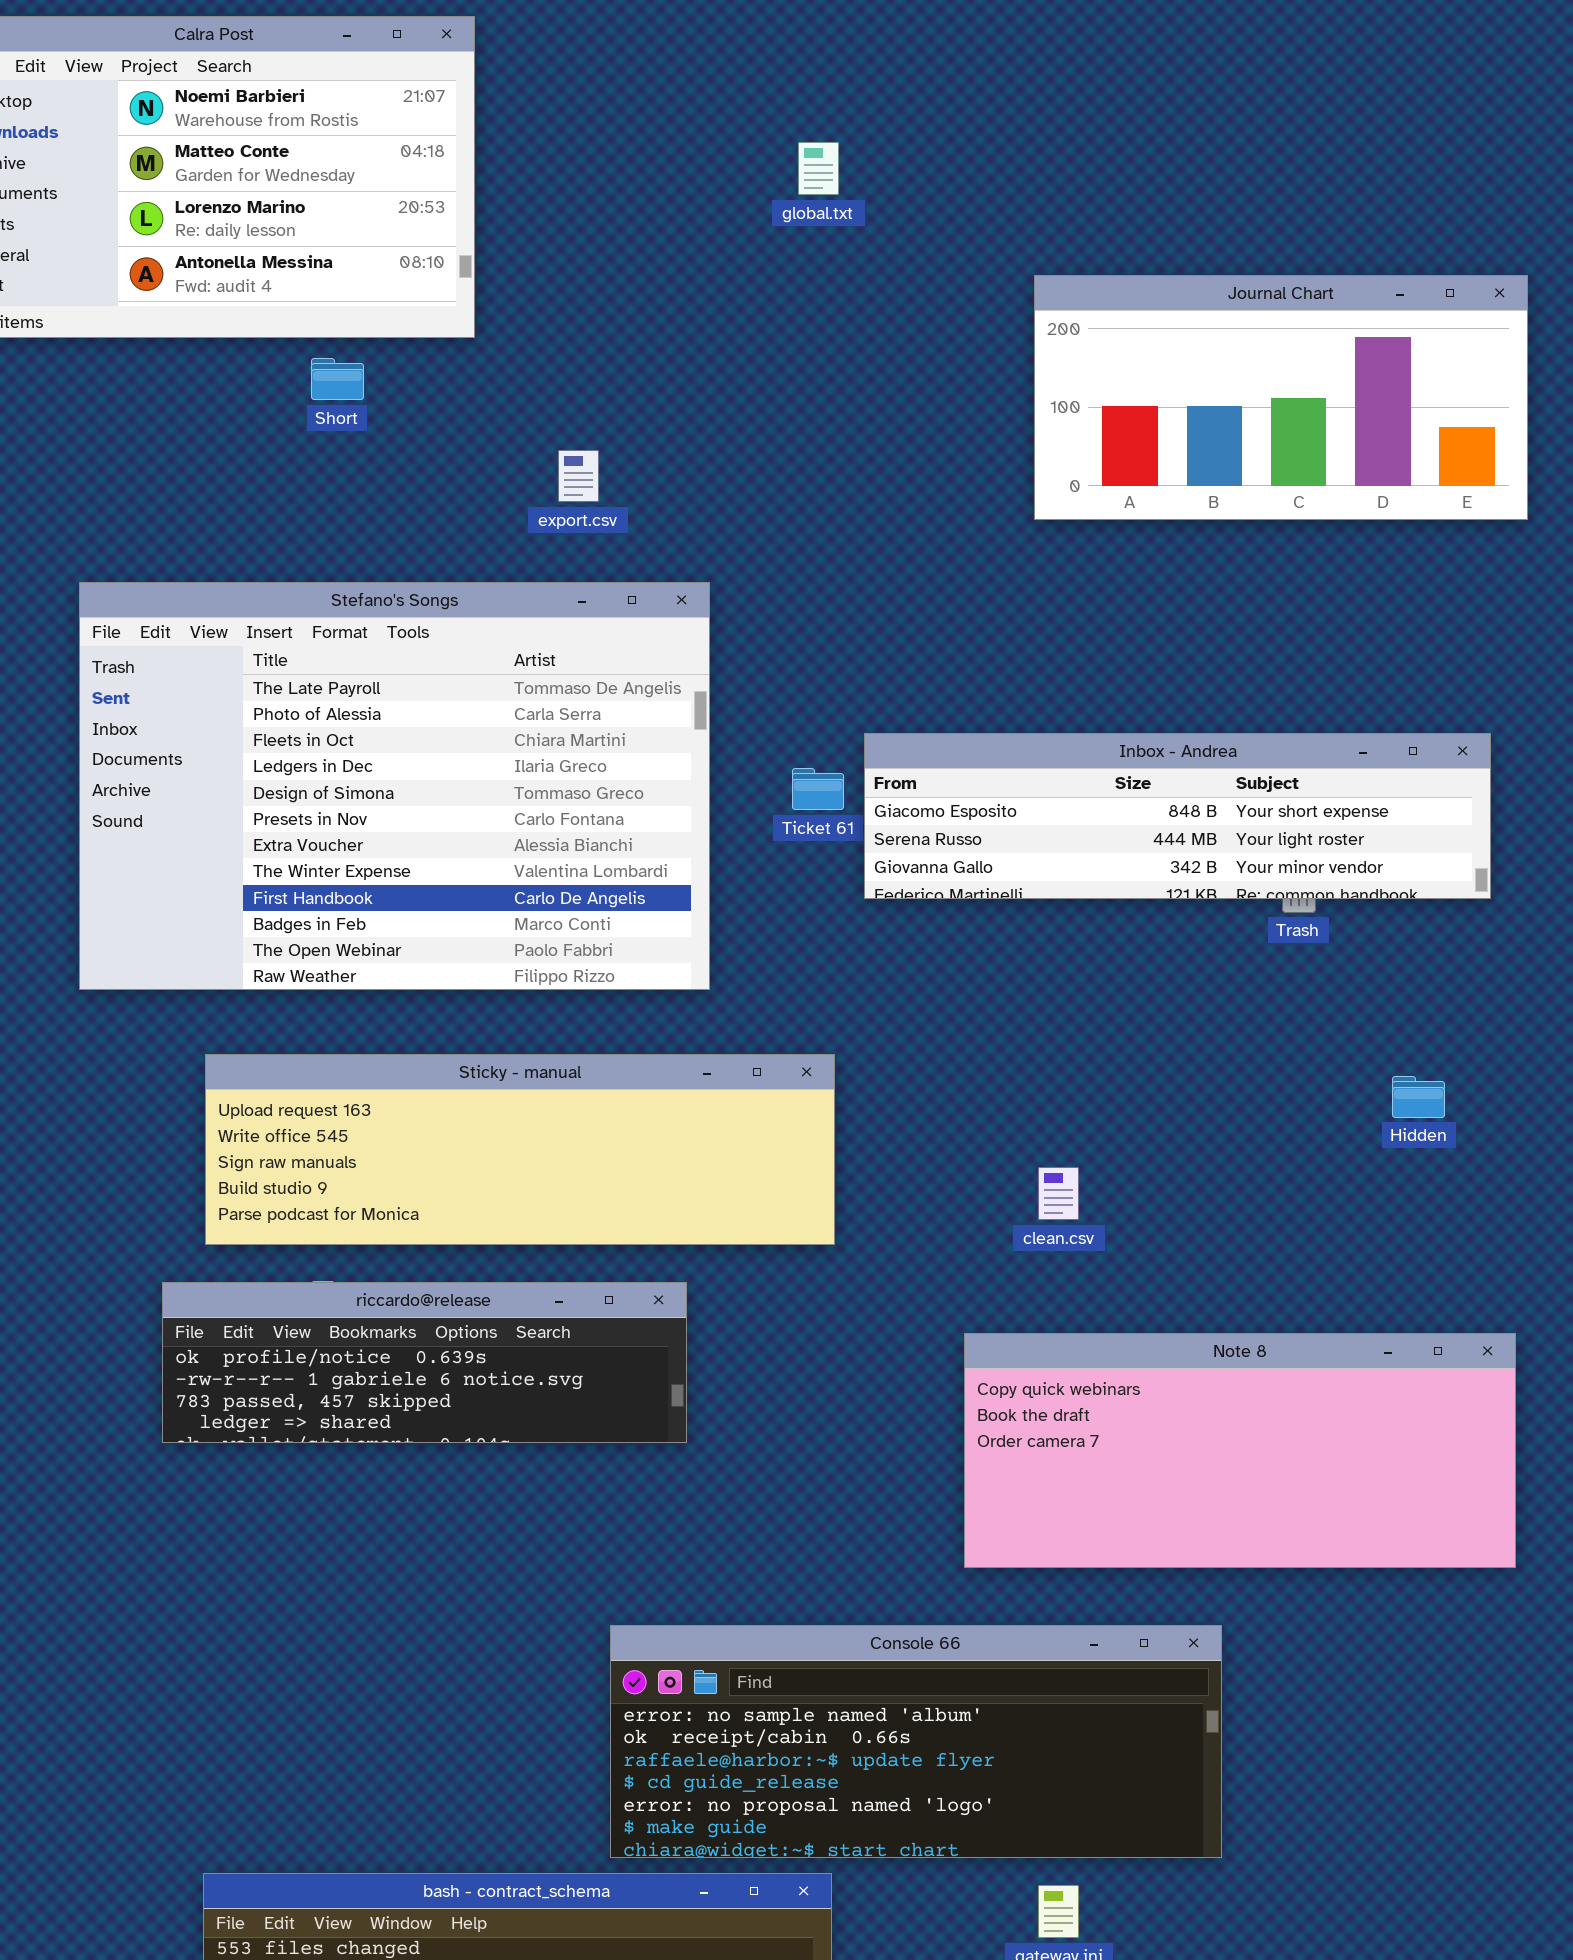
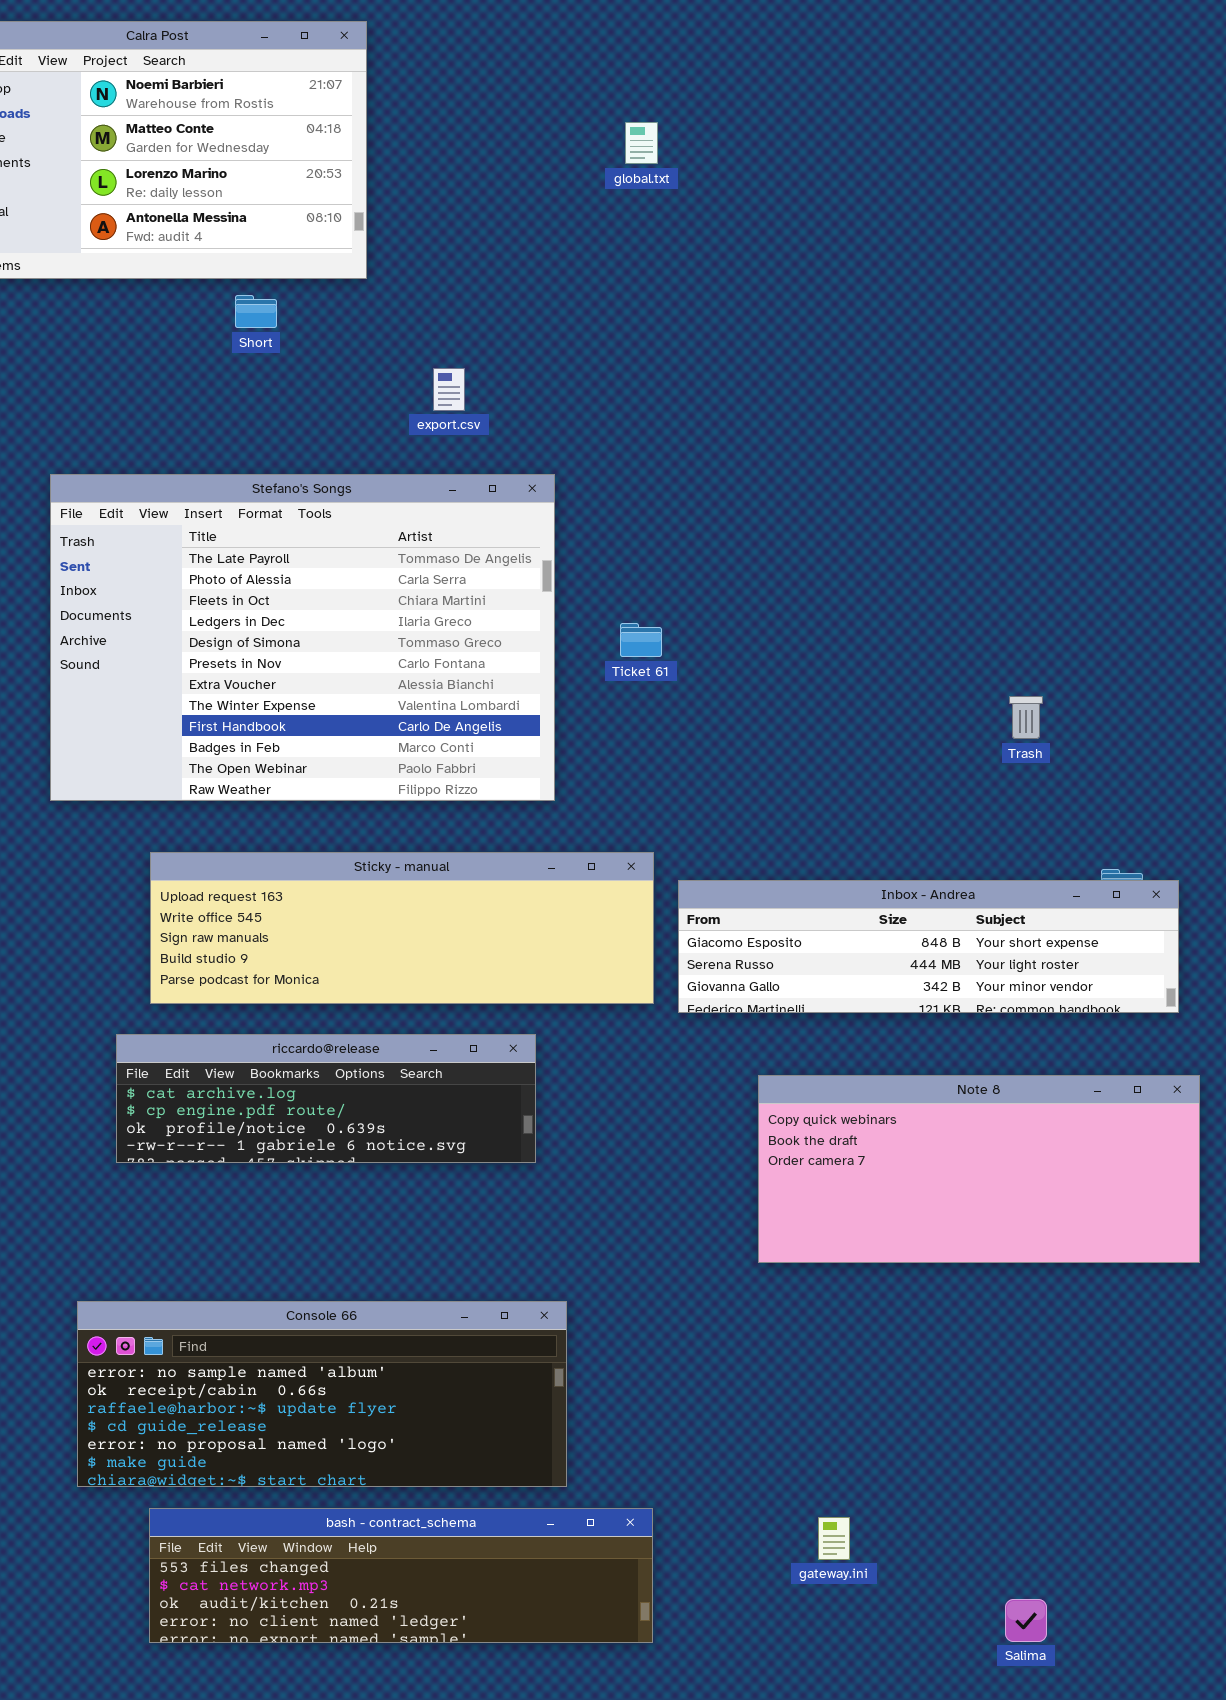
Journal Chart: [1034,275,1528,520] -> none, closed
Inbox - Andrea: [864,733,1491,899] -> [678,880,1179,1013], moved
riccardo@release: [162,1282,687,1443] -> [116,1034,536,1163], scrolled up 2 rows
Console 66: [610,1625,1222,1858] -> [77,1301,567,1487], moved

